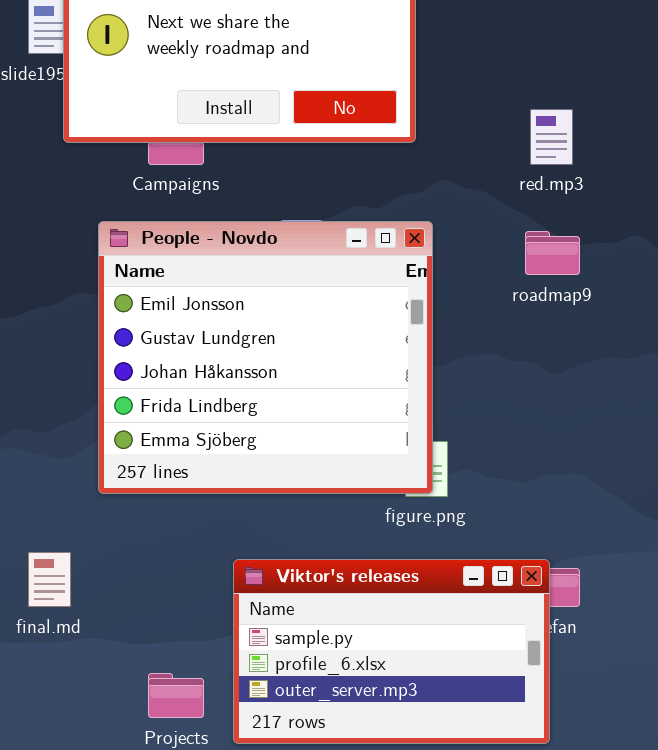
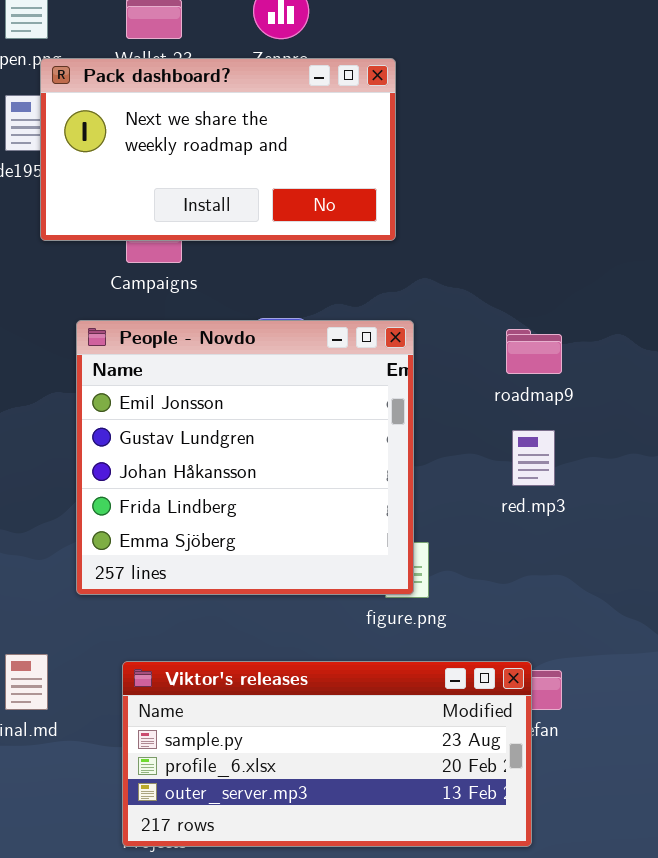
red.mp3: [530,109,573,165] -> [512,430,555,486], moved
Viktor's releases: [233,559,550,744] -> [122,661,532,847], resized

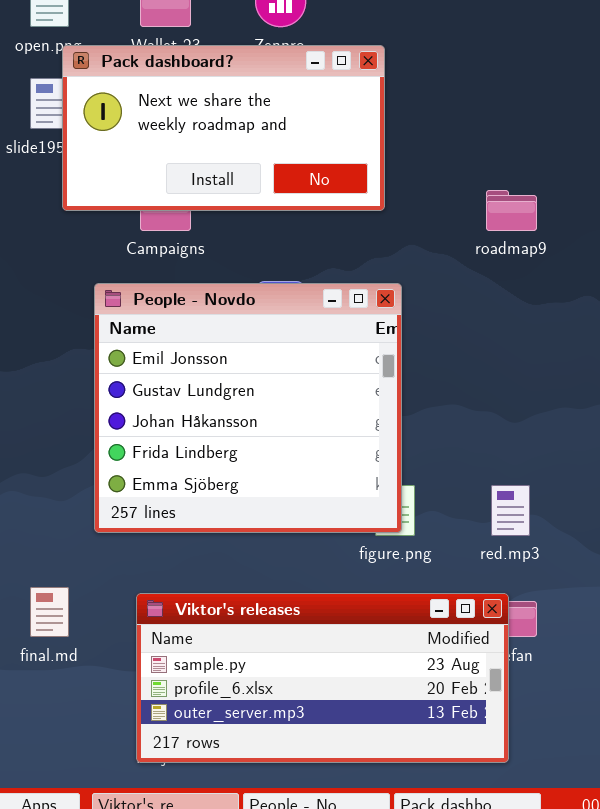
roadmap9: [506,329,562,374] -> [486,190,537,231], moved
red.mp3: [512,430,555,486] -> [491,485,530,536], moved

